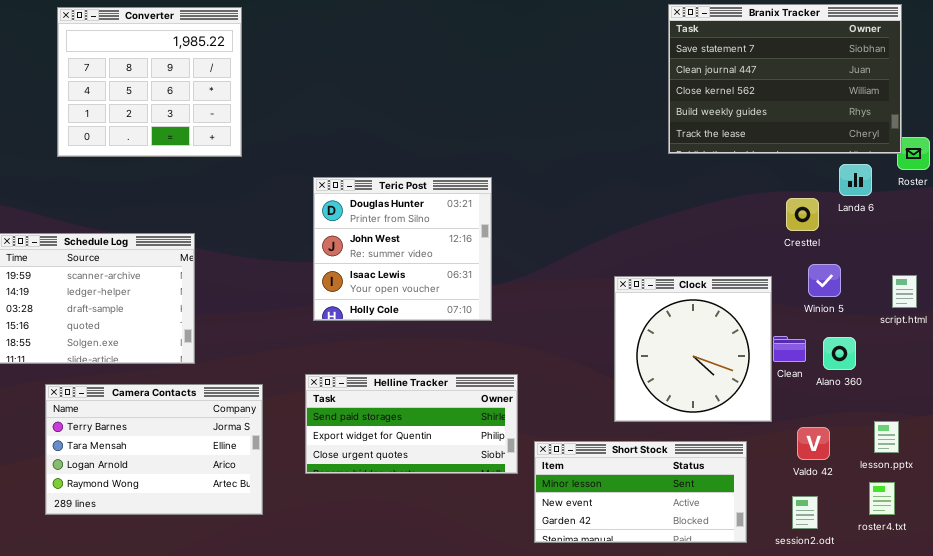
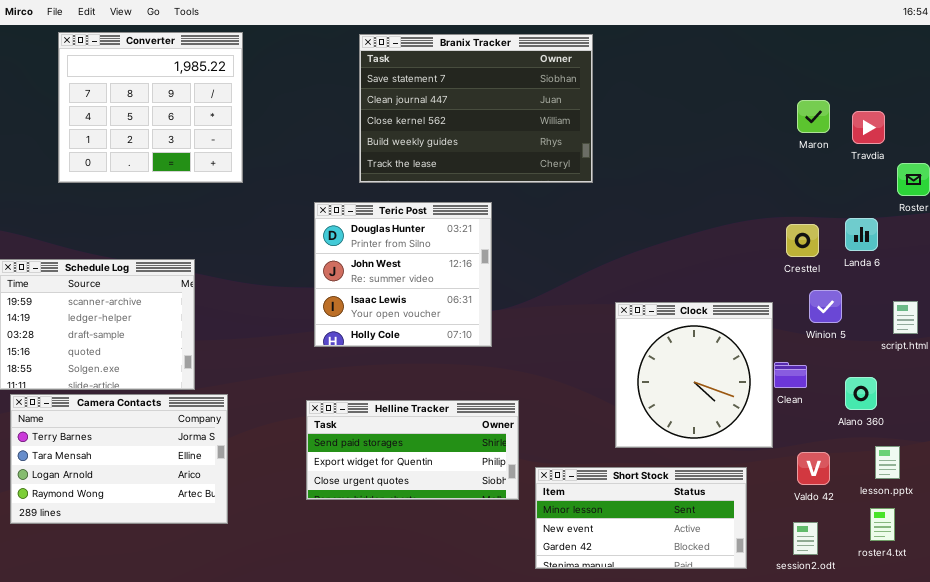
Branix Tracker: [668,4,902,154] -> [359,34,593,183], moved
Landa 6: [839,164,872,196] -> [845,218,878,251], moved
Alano 360: [823,337,856,370] -> [845,377,877,410], moved
Camera Contacts: [45,384,263,515] -> [10,394,228,524], moved

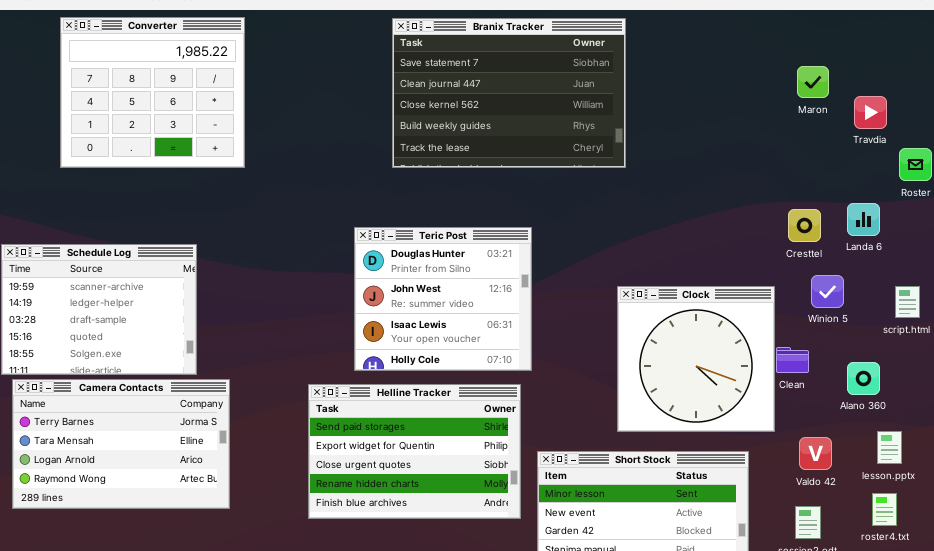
Branix Tracker: [359,34,593,183] -> [392,18,626,168], moved
Maron: [797,100,830,133] -> [797,66,829,98], moved
Teric Post: [314,202,492,347] -> [354,227,532,371], moved
Helline Tracker: [306,400,519,500] -> [308,384,521,519], resized

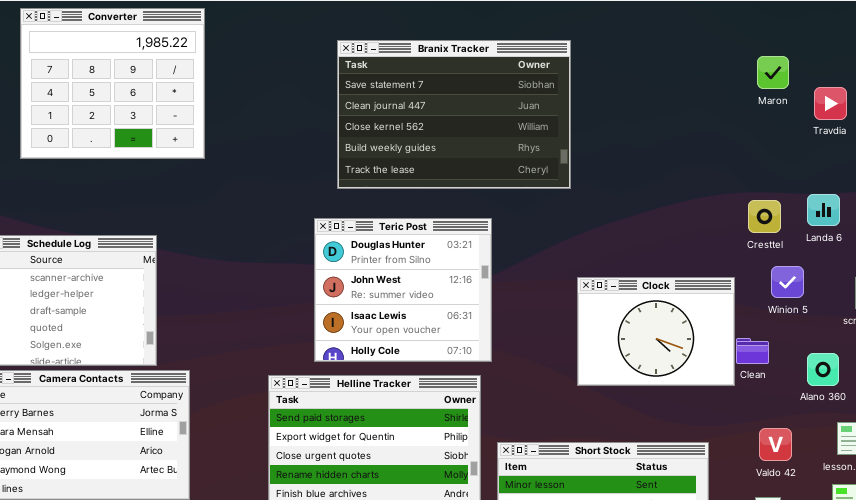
Branix Tracker: [392,18,626,168] -> [337,40,571,189], moved
Clock: [617,286,775,432] -> [577,277,735,386], resized

